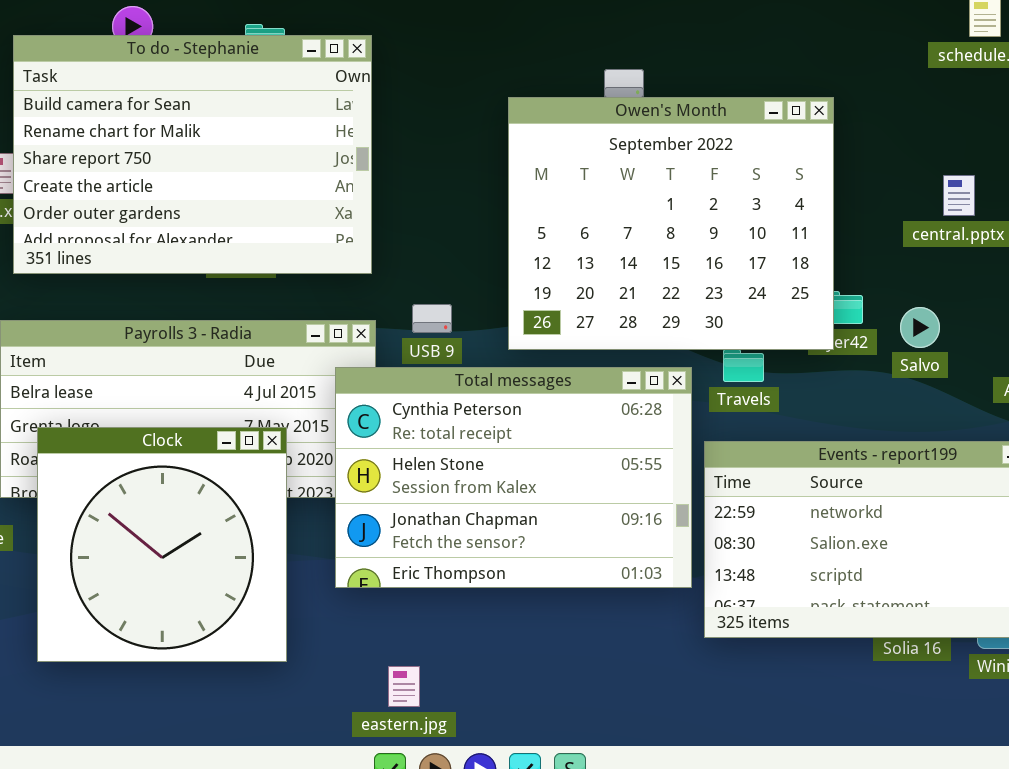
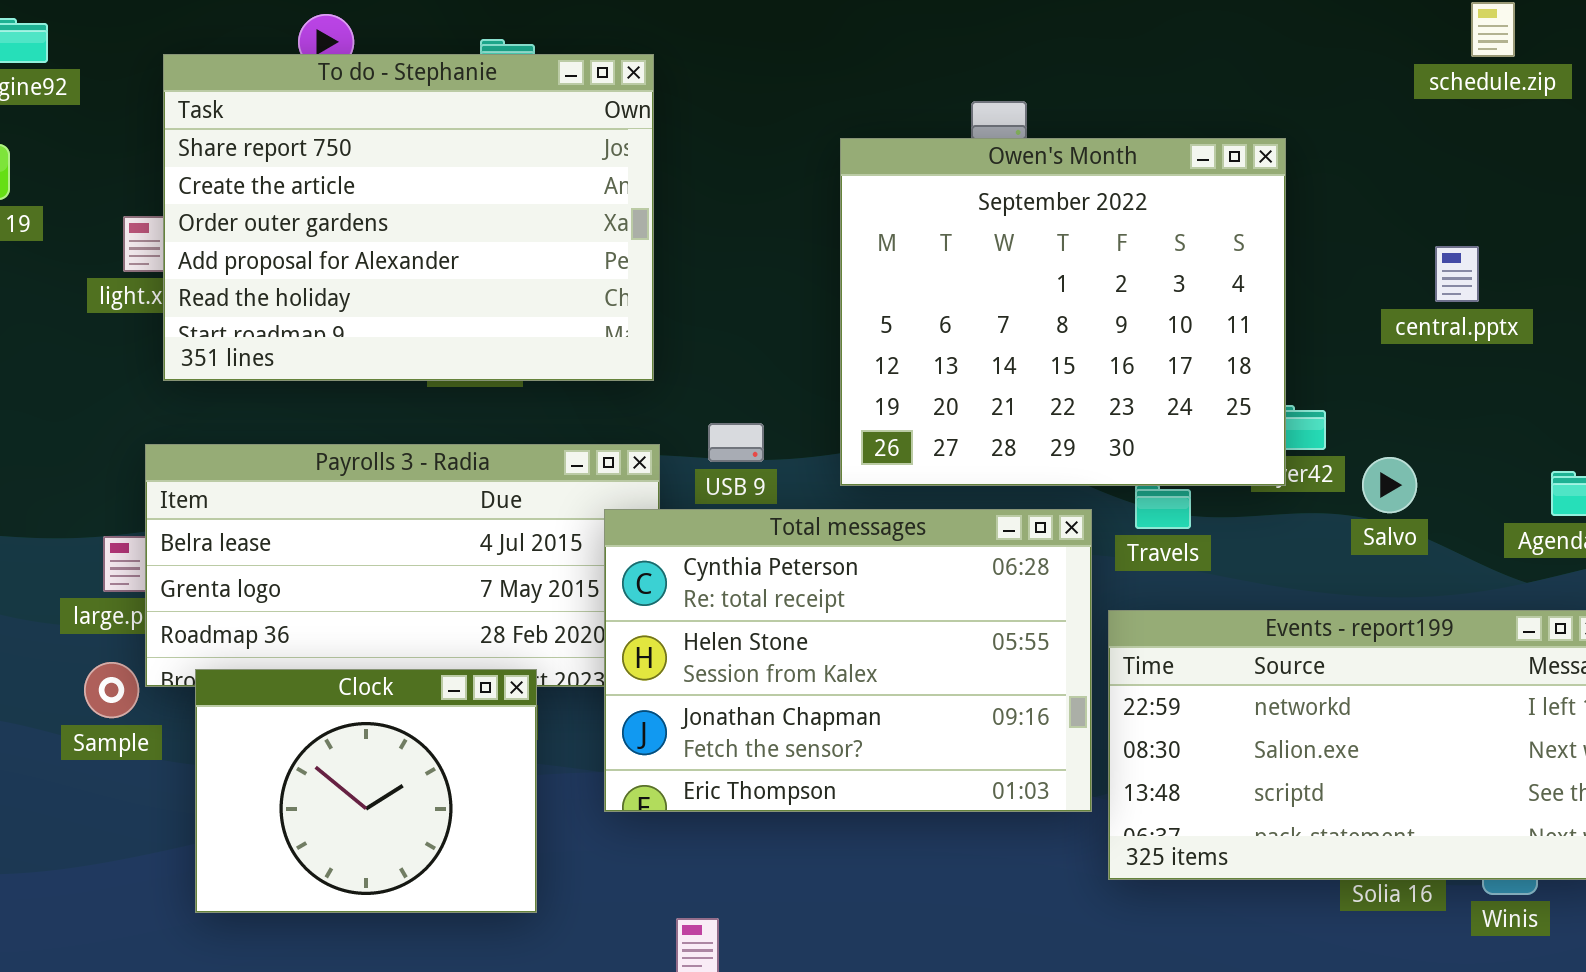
To do - Stephanie: [13,35,372,274] -> [163,54,654,381], scrolled down 2 rows
Salvo: [900,307,940,348] -> [1362,457,1417,513], moved
Clock: [37,427,287,662] -> [195,669,537,913], resized

